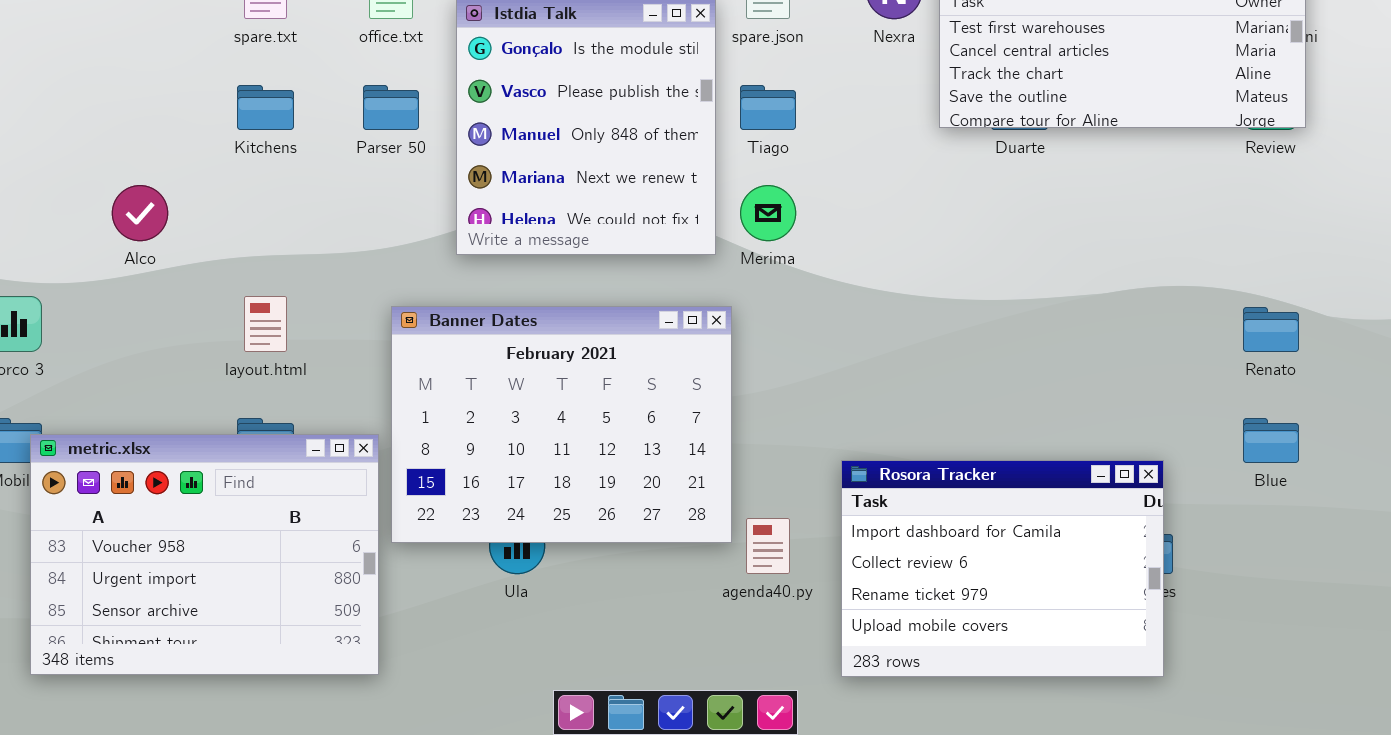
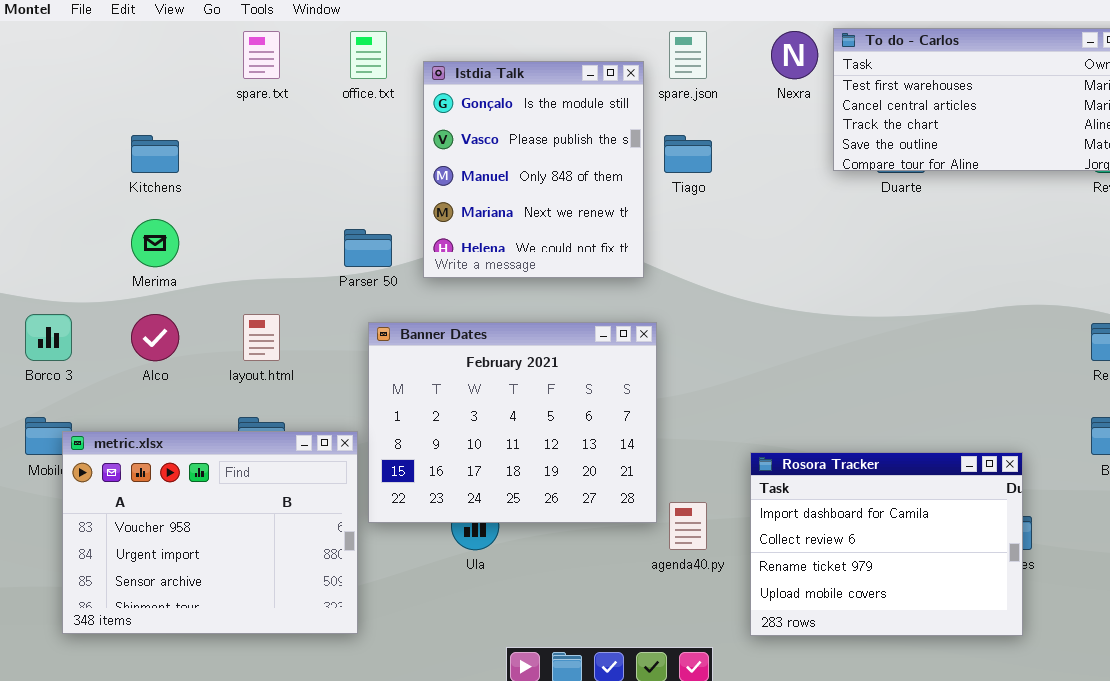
Kitchens: [237,85,294,130] -> [131,135,179,173], moved
Parser 50: [363,85,419,130] -> [344,229,392,267], moved
Alco: [112,185,168,241] -> [131,314,179,361], moved
Merima: [740,185,796,241] -> [131,219,179,267], moved

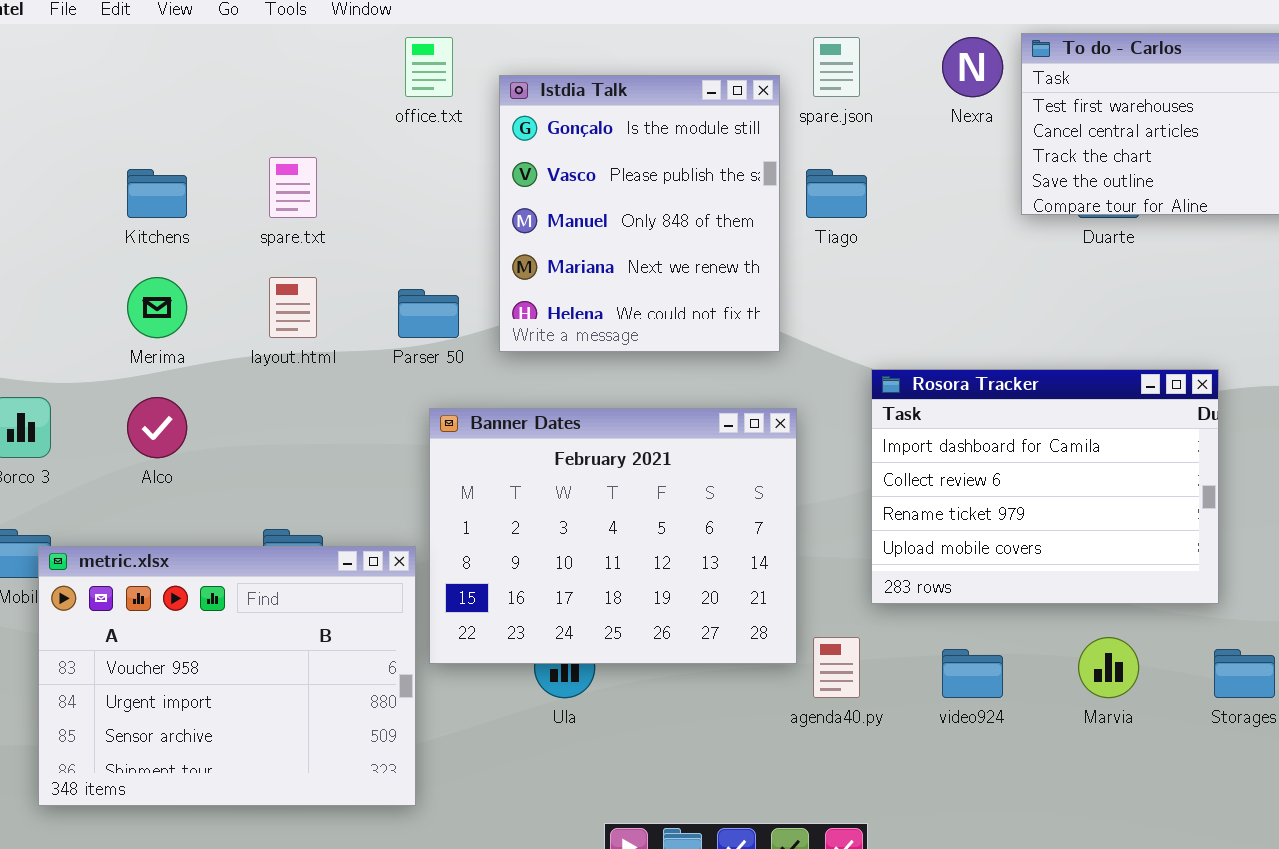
spare.txt: [243,31,280,79] -> [269,157,317,218], moved
layout.html: [243,314,280,361] -> [269,277,317,338], moved
Rosora Tracker: [750,452,1023,636] -> [871,369,1219,604], moved

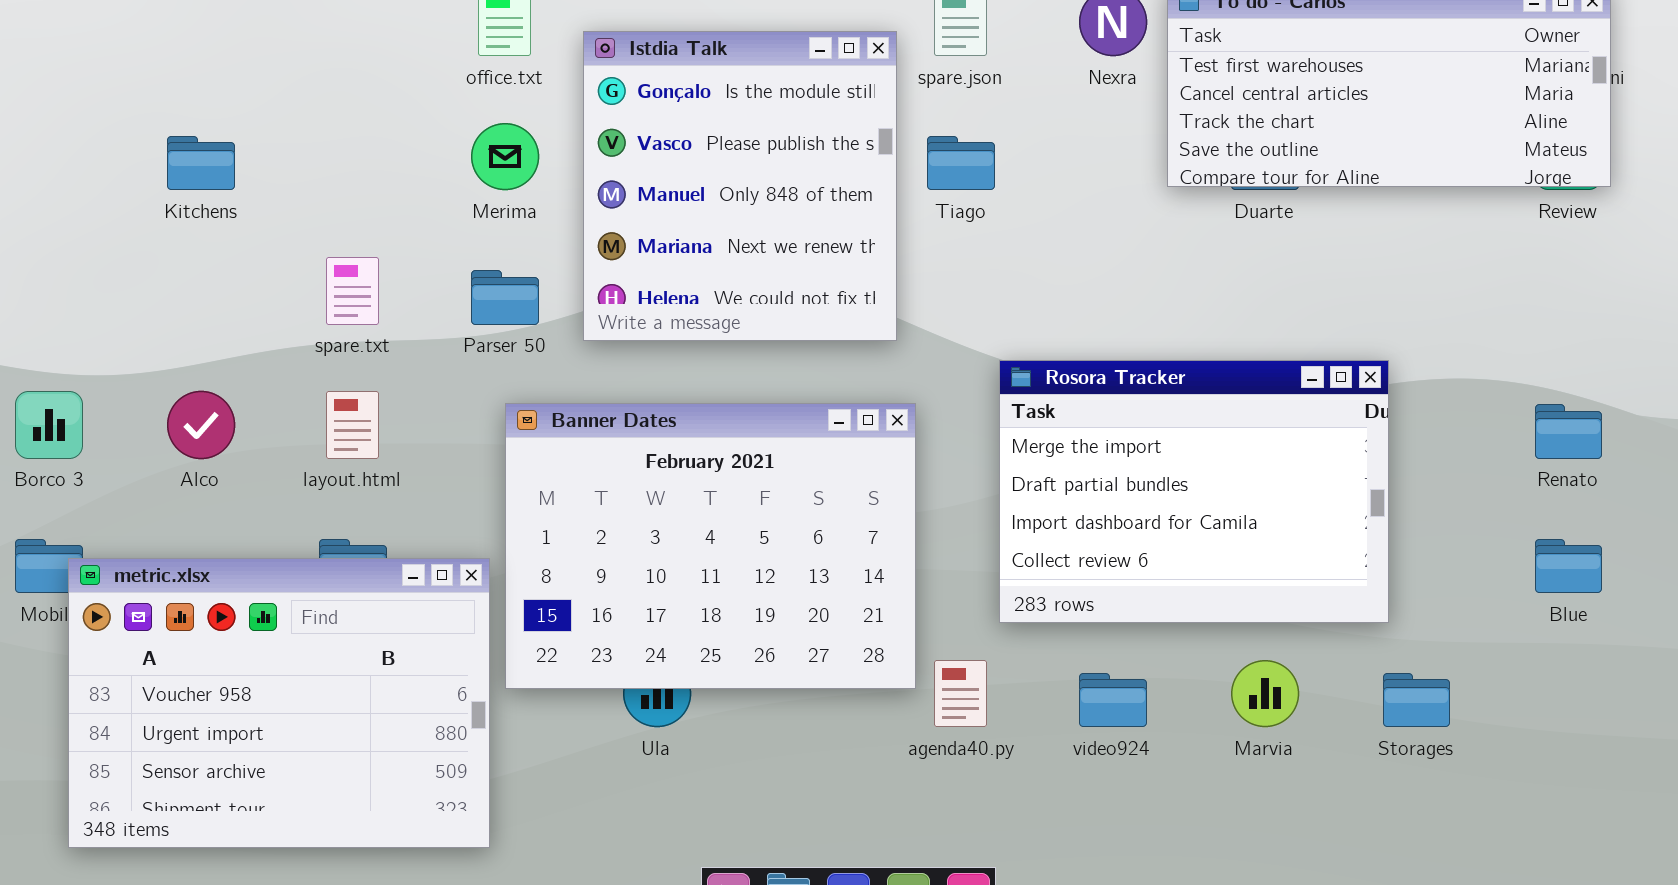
spare.txt: [269,157,317,218] -> [326,257,379,325], moved
Merima: [127,277,187,338] -> [471,123,539,190], moved
layout.html: [269,277,317,338] -> [326,391,379,459], moved
Rosora Tracker: [871,369,1219,604] -> [999,360,1389,623], scrolled up 2 rows

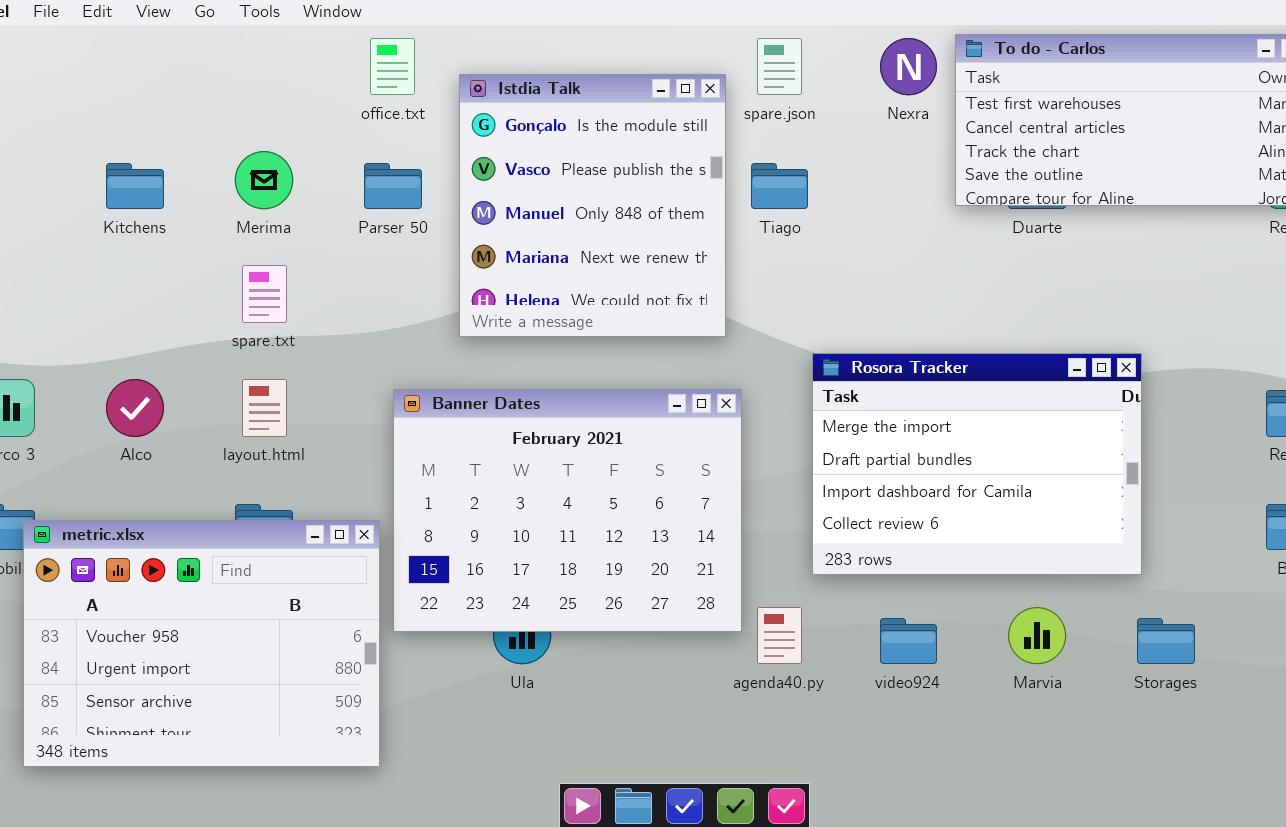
Merima: [471,123,539,190] -> [235,151,293,209], moved
Parser 50: [471,270,539,325] -> [364,163,422,209], moved

